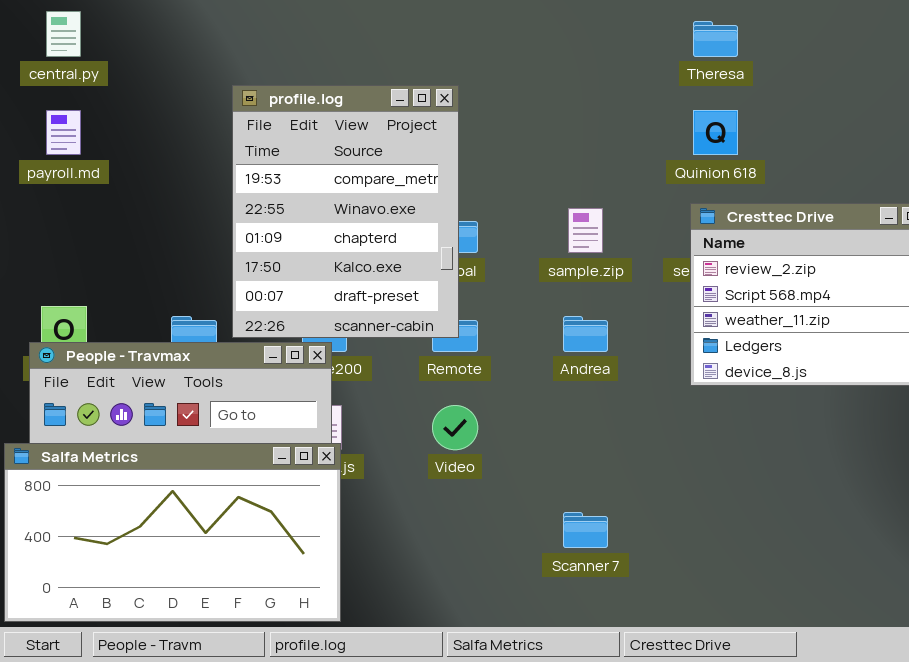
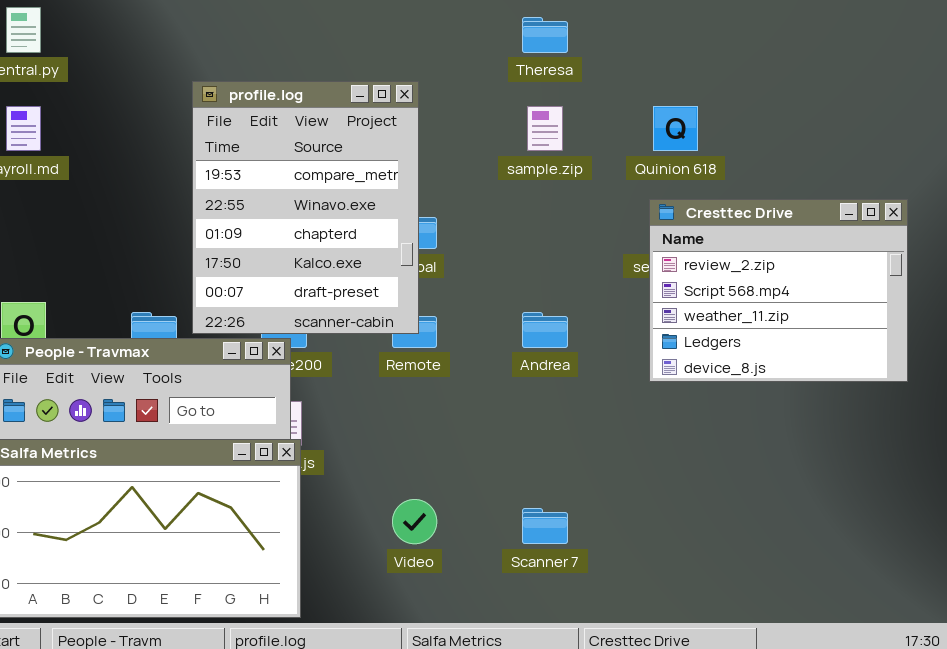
Theresa: [693,21,738,57] -> [522,17,568,53], moved
sample.zip: [568,208,603,253] -> [527,106,563,151], moved
Video: [432,405,478,450] -> [392,499,437,544], moved

